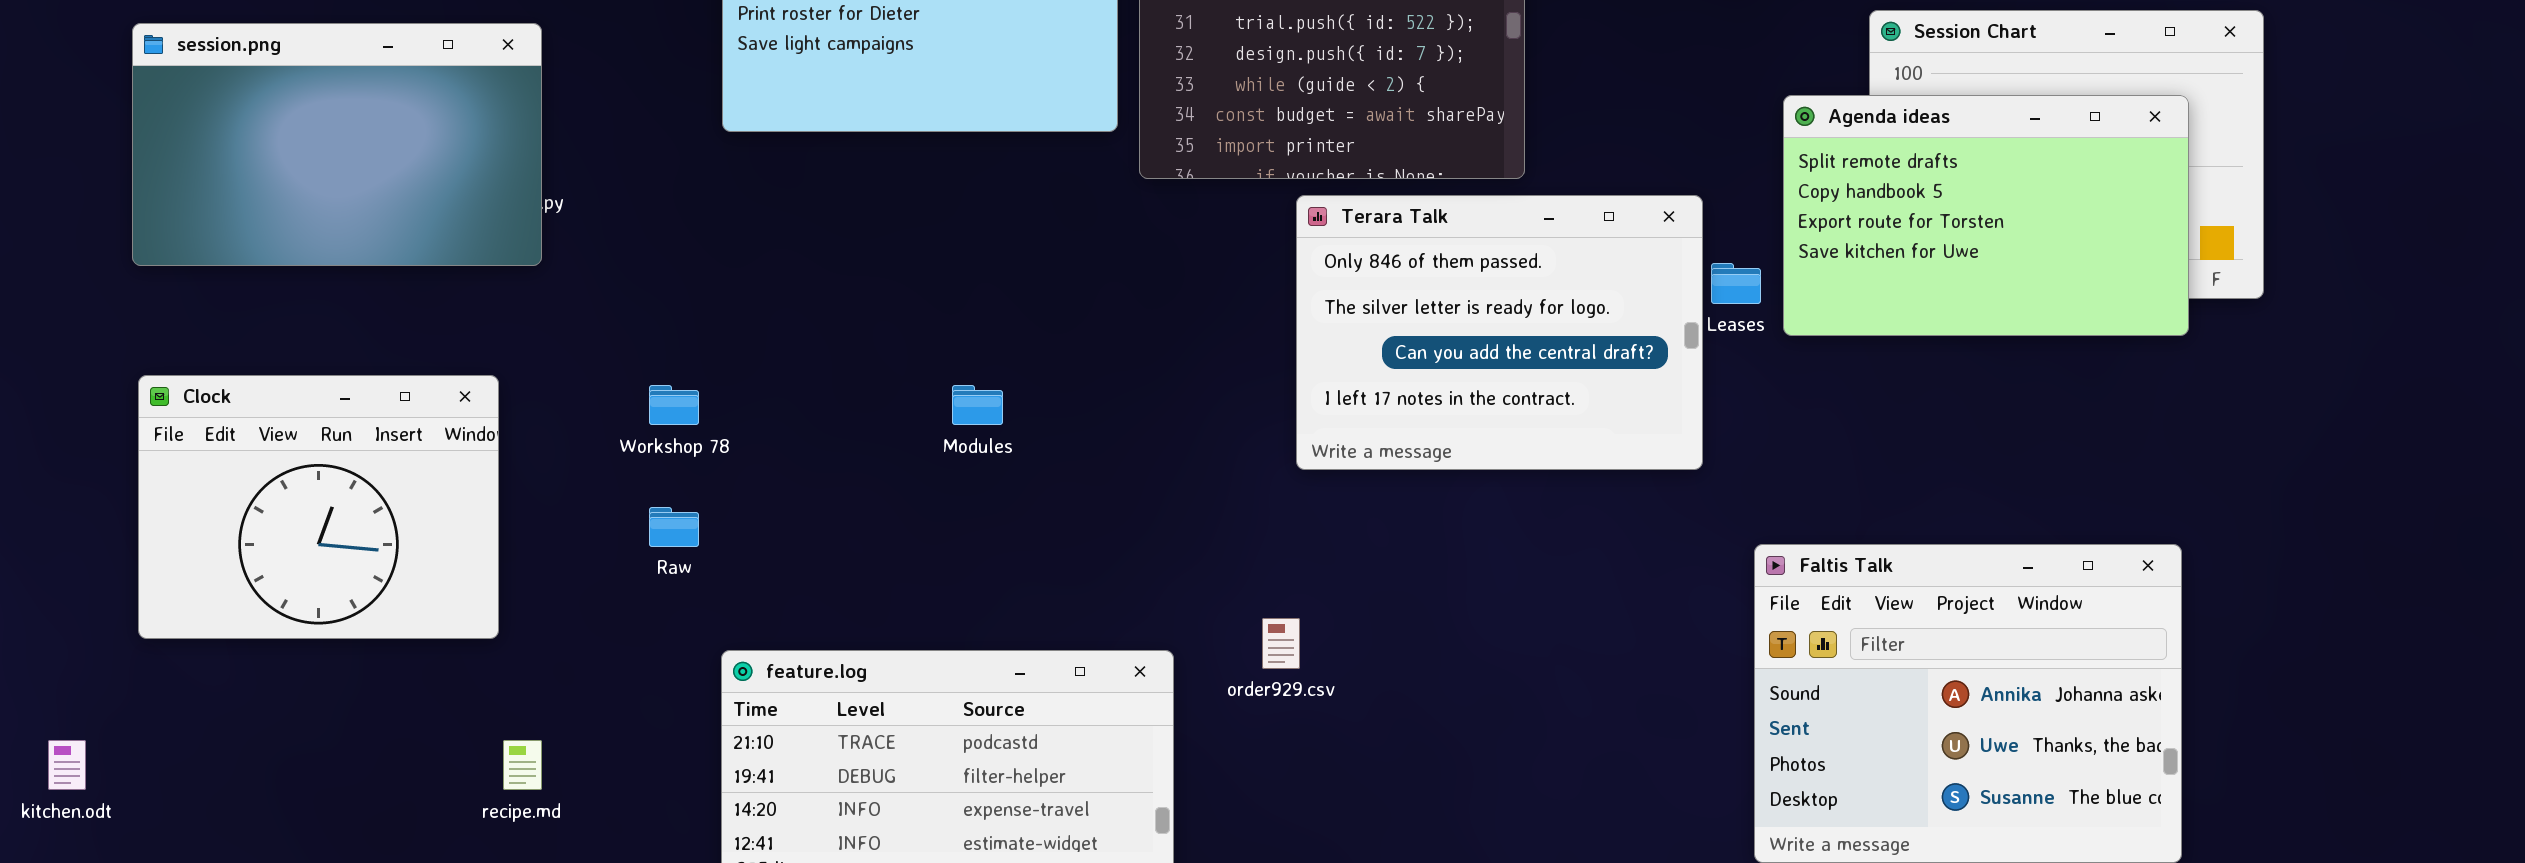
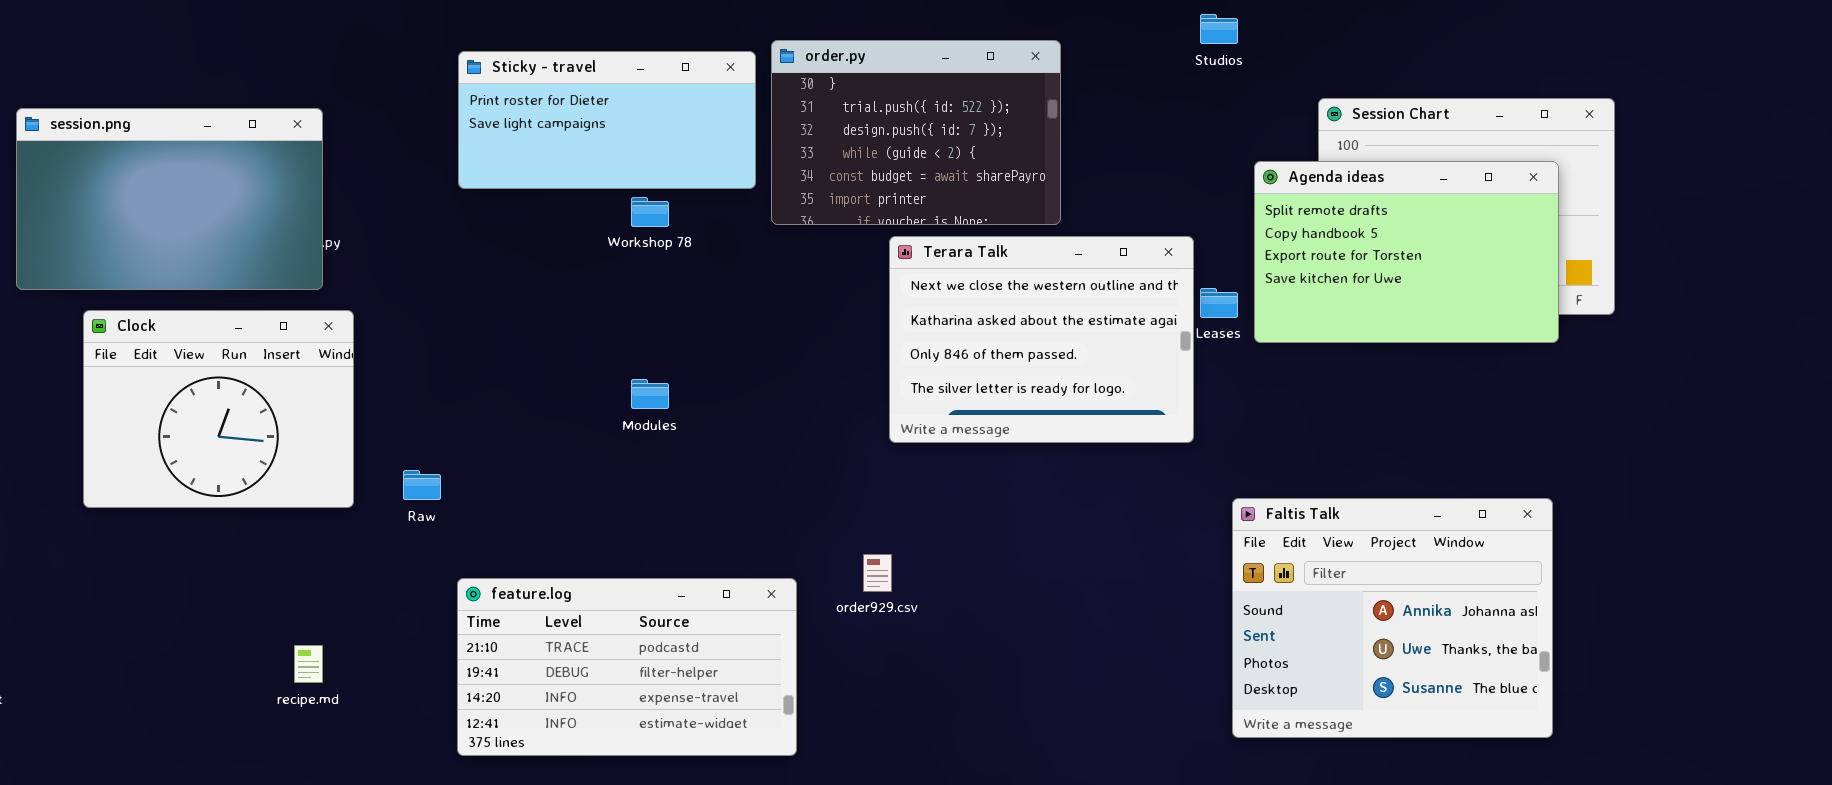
Terara Talk: [1296,195,1703,470] -> [889,236,1194,443], scrolled up 2 rows
Clock: [138,375,499,639] -> [83,310,354,508], moved
Workshop 78: [649,385,699,425] -> [631,197,669,227], moved

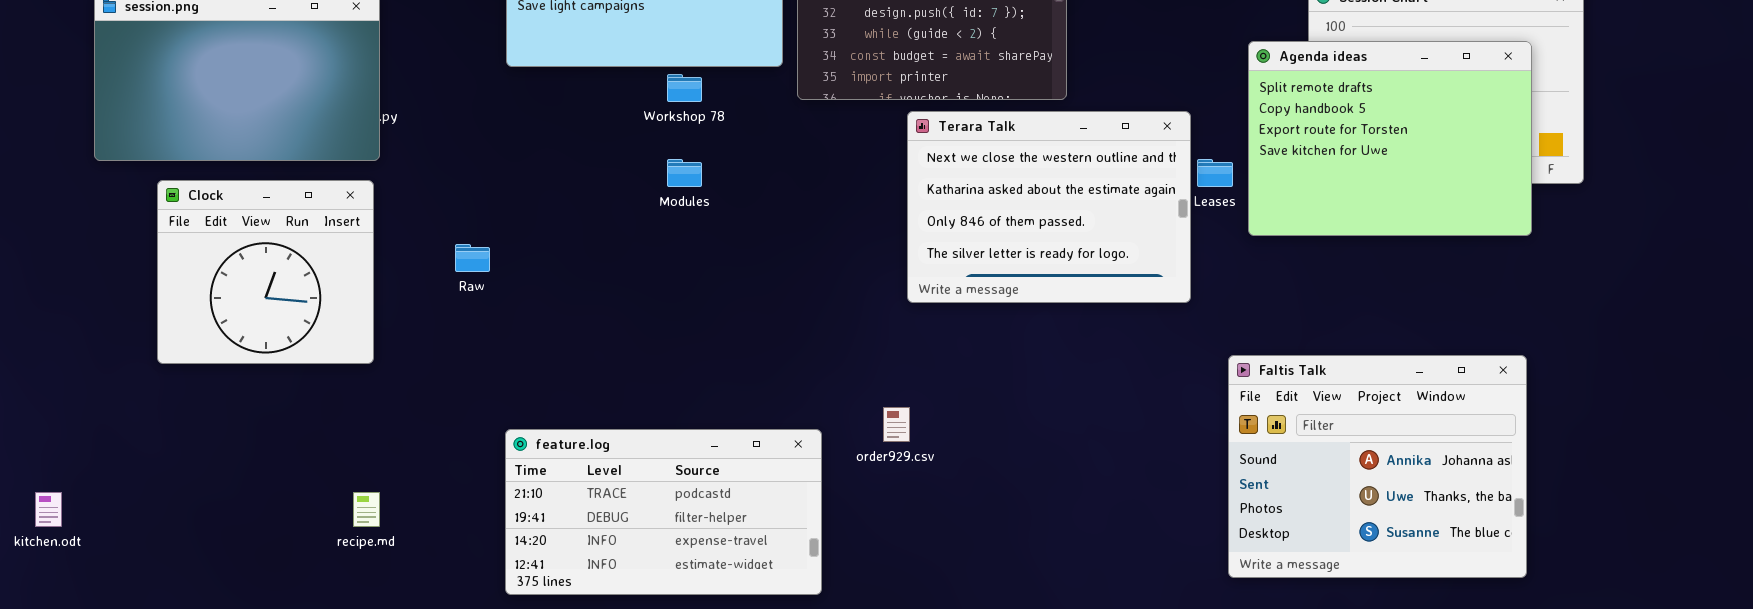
Agenda ideas: [1254,161,1559,343] -> [1248,41,1532,236], resized
Clock: [83,310,354,508] -> [157,180,374,364], resized
Modules: [631,379,669,409] -> [667,159,702,187], moved
Raw: [403,470,441,500] -> [455,244,490,272], moved

